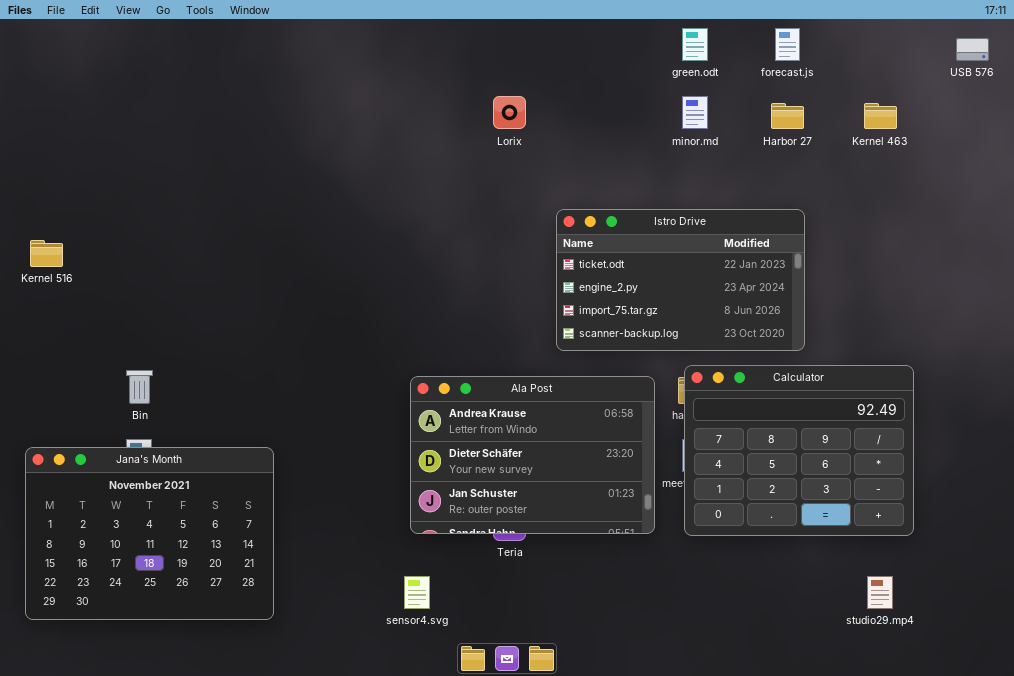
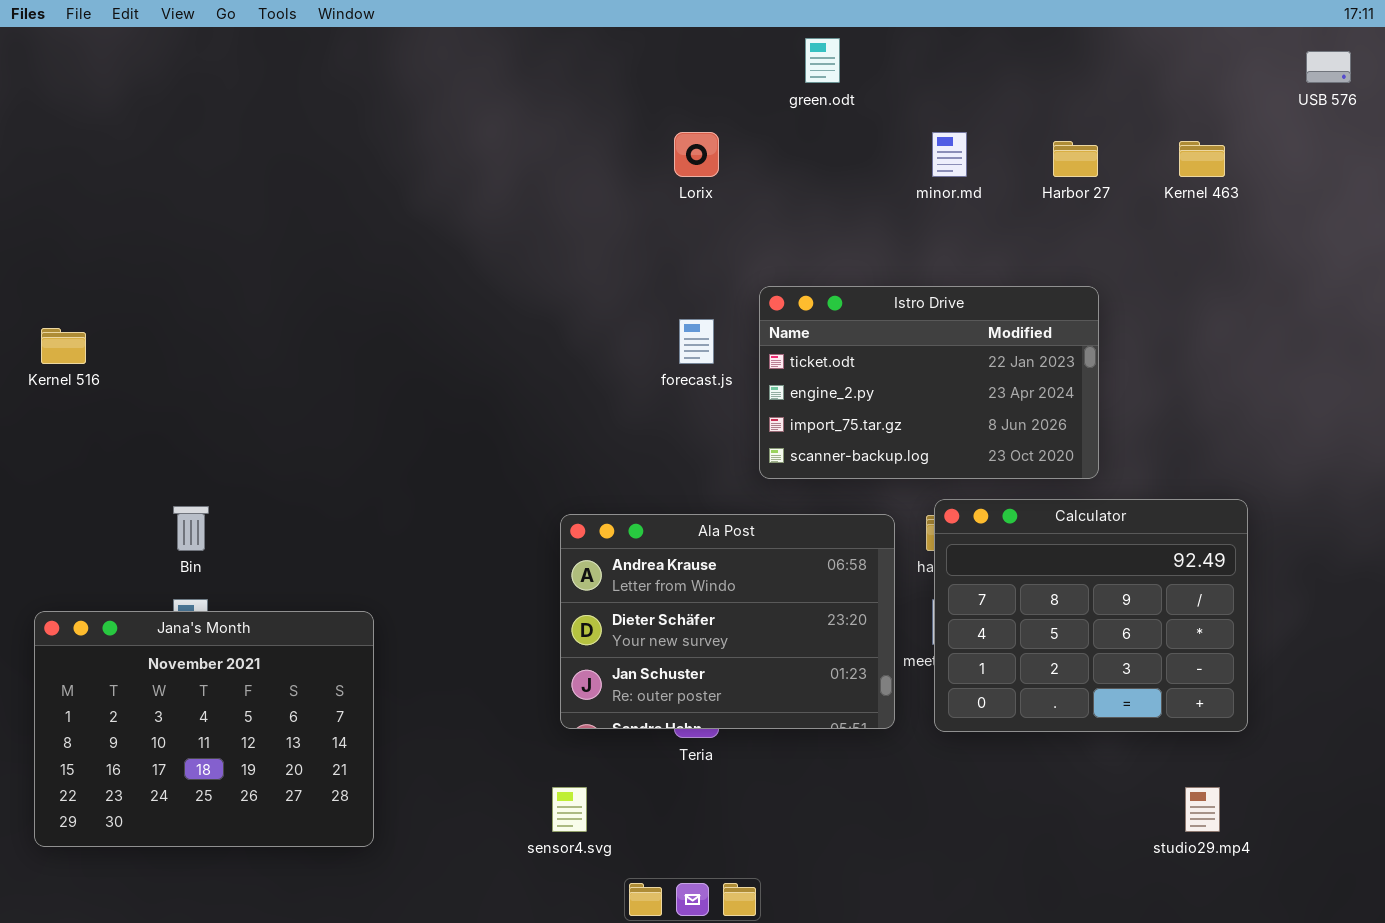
green.odt: [682,28,708,61] -> [805,38,840,83], moved
forecast.js: [775,28,800,61] -> [679,319,714,364], moved

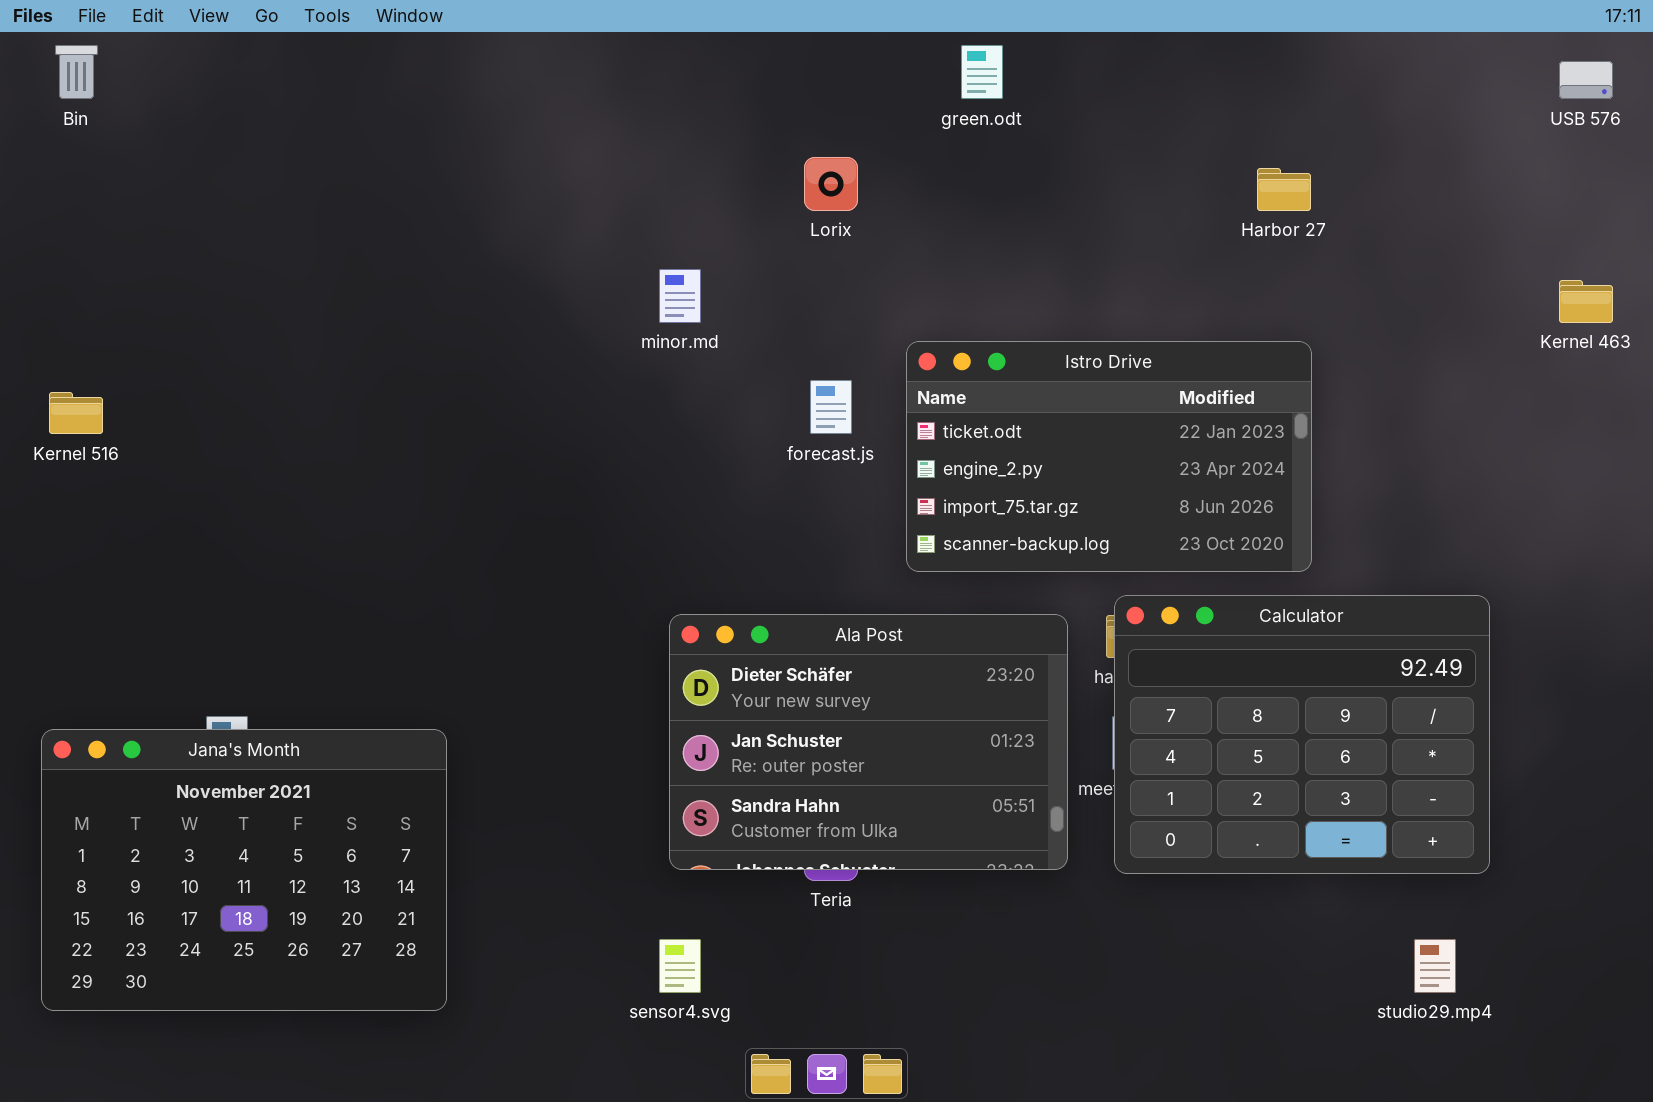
minor.md: [932,132,967,177] -> [659,269,701,323], moved
Kernel 463: [1179,141,1225,177] -> [1559,280,1613,323], moved
Bin: [173,506,209,551] -> [55,45,98,99], moved
Ala Post: [560,514,895,729] -> [669,614,1068,870], scrolled down 1 row

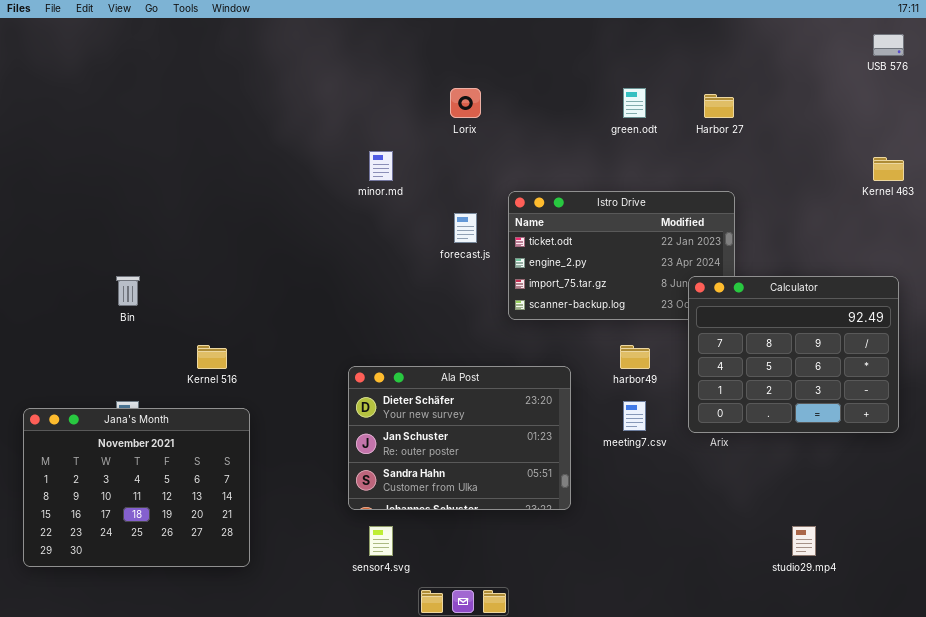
Bin: [55,45,98,99] -> [116,276,140,306], moved
green.odt: [961,45,1003,99] -> [623,88,646,118], moved
Kernel 516: [49,392,103,434] -> [197,345,227,369], moved
Calculator: [1114,595,1490,874] -> [688,276,899,433], moved
Ala Post: [669,614,1068,870] -> [348,366,571,510], moved

